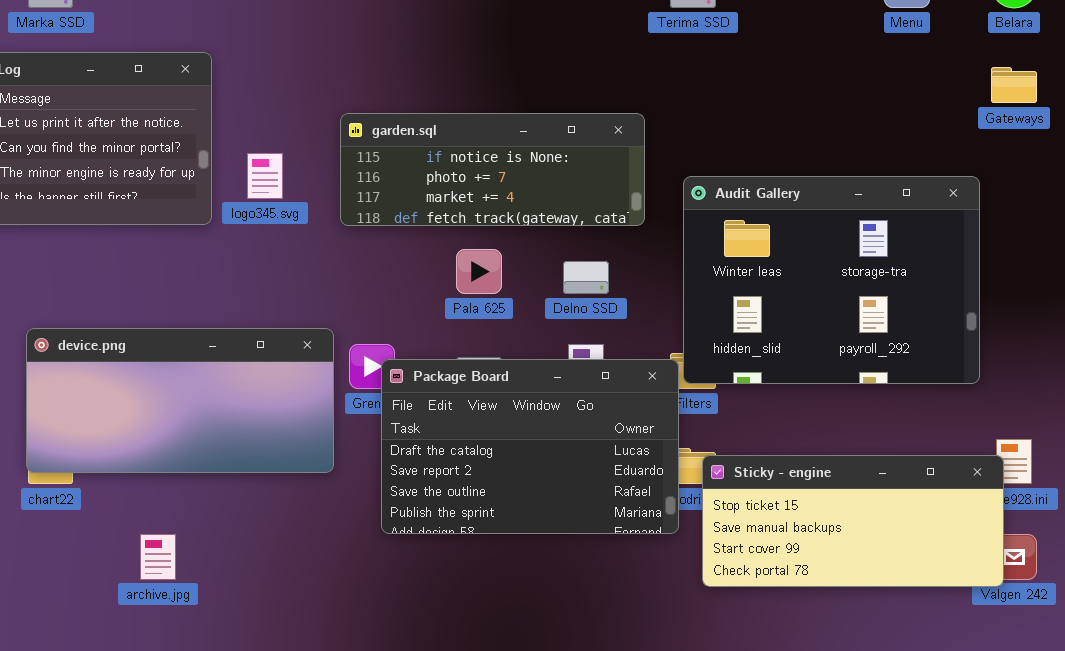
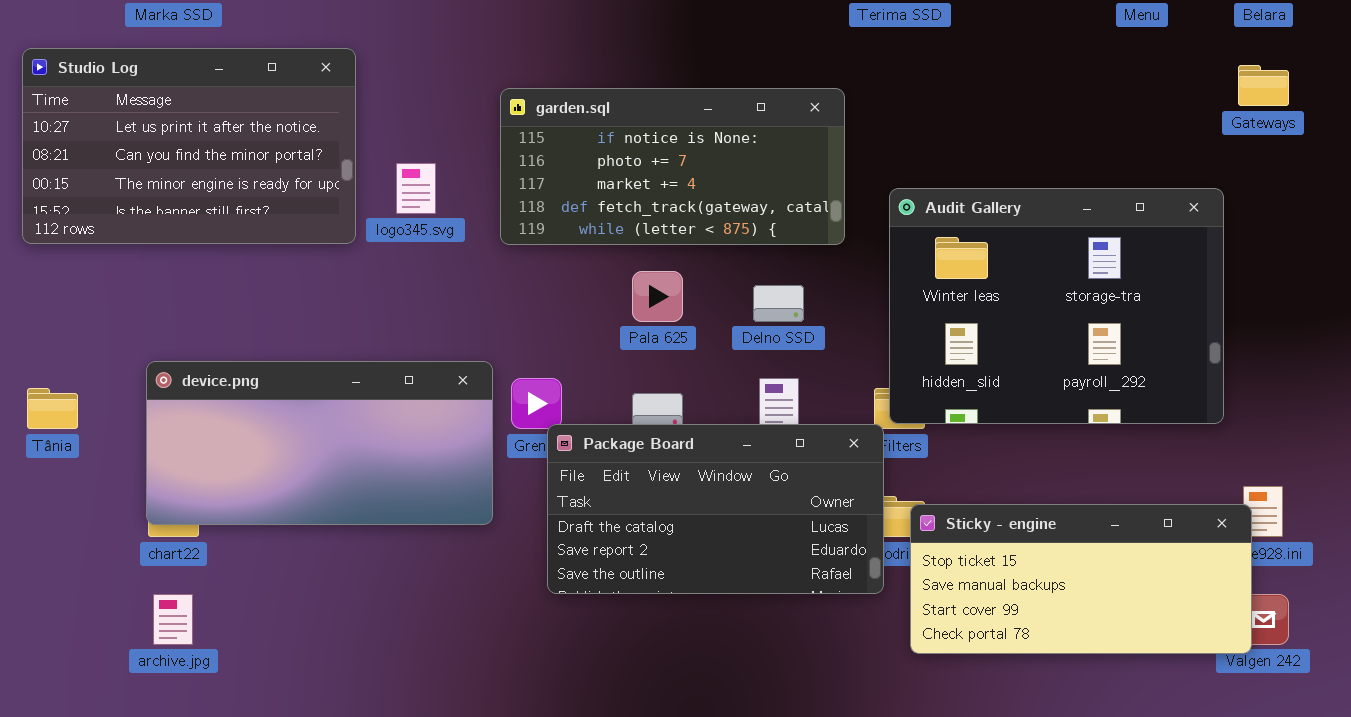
garden.sql: [340,113,645,226] -> [500,88,845,245], resized
Package Board: [381,359,679,534] -> [547,424,884,594], resized
archive.jpg: [140,534,176,580] -> [153,594,193,645], moved

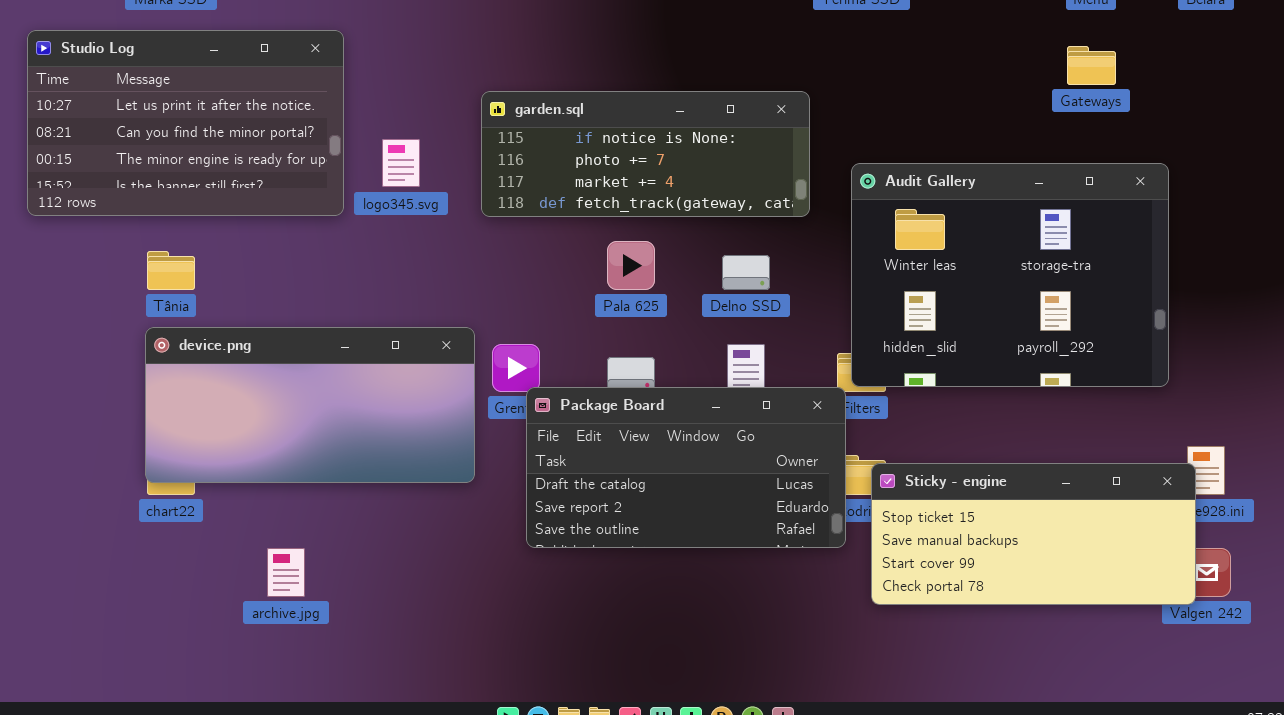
Gateways: [1238,65,1289,106] -> [1067,46,1116,85], moved
garden.sql: [500,88,845,245] -> [481,91,810,217], resized
Tânia: [27,388,78,429] -> [147,251,195,290], moved
archive.jpg: [153,594,193,645] -> [267,548,305,597], moved

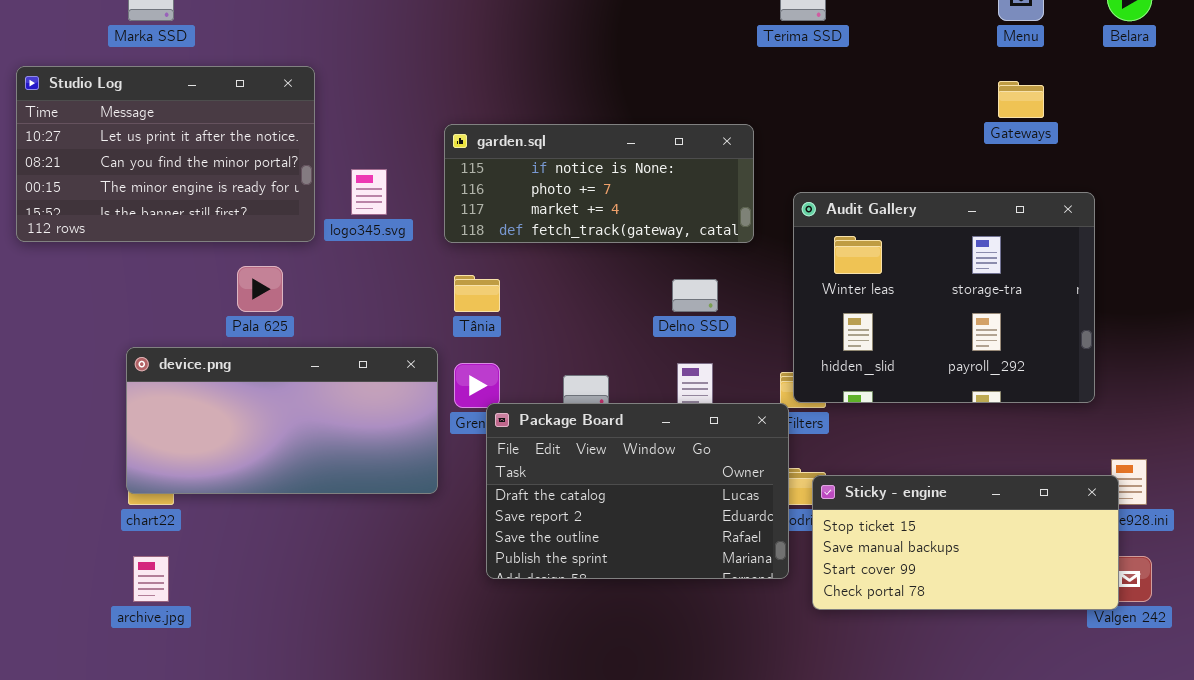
Pala 625: [607,241,655,290] -> [237,266,283,312], moved
Tânia: [147,251,195,290] -> [454,275,500,312], moved
Package Board: [526,387,846,548] -> [486,403,789,579], resized
archive.jpg: [267,548,305,597] -> [133,556,169,602], moved

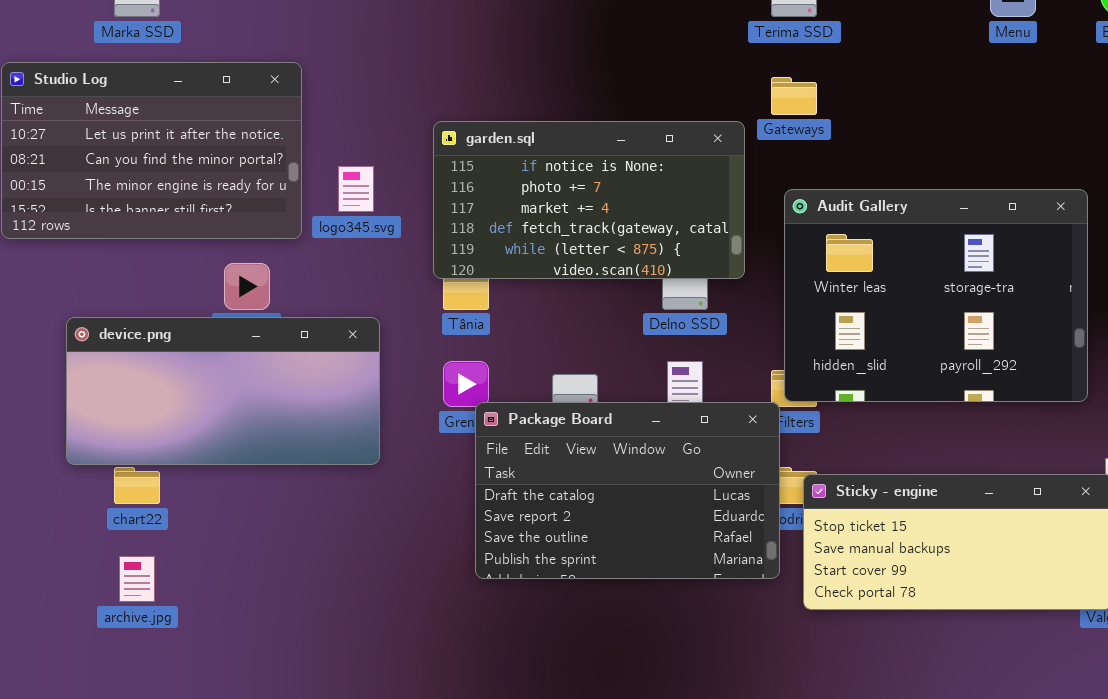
Gateways: [998,81,1044,118] -> [771,77,817,115], moved
garden.sql: [444,124,754,243] -> [433,121,745,279], resized
device.png: [126,347,438,494] -> [66,317,380,465], moved

